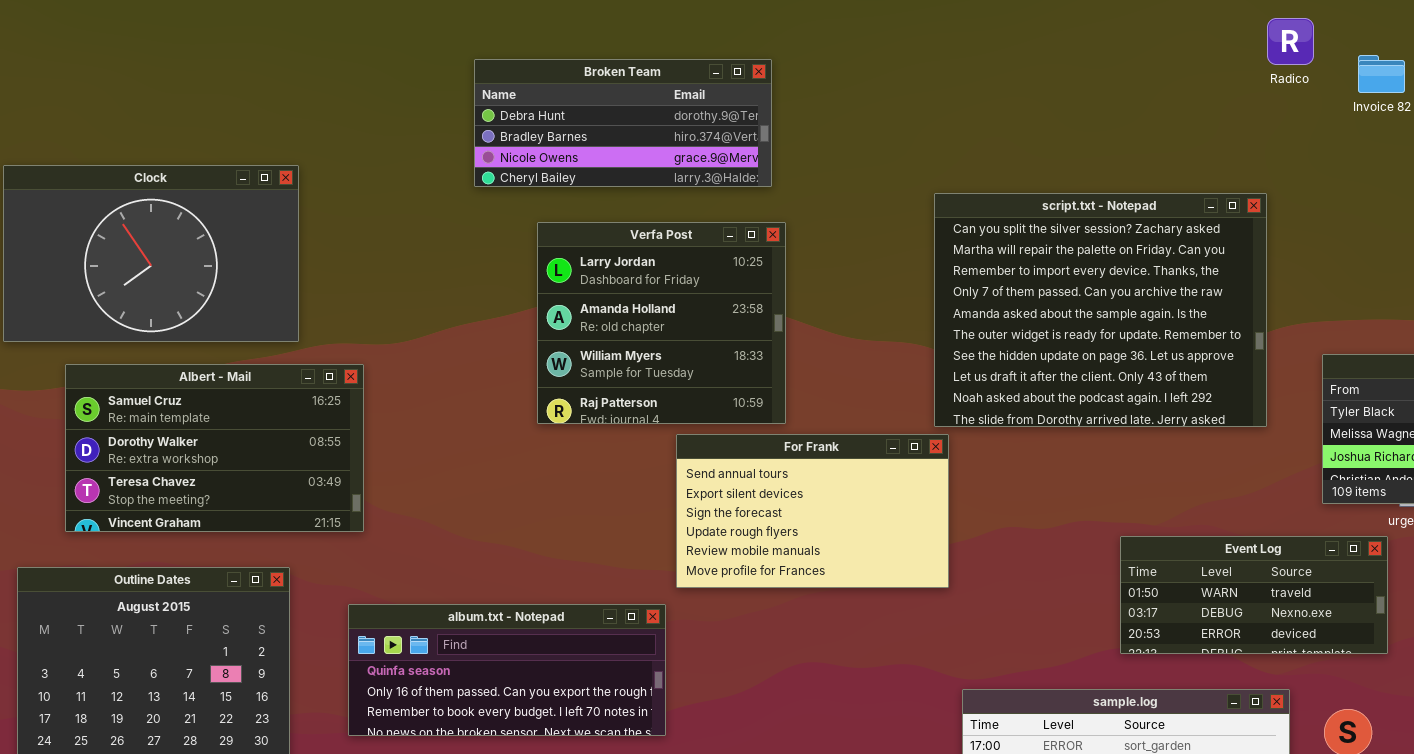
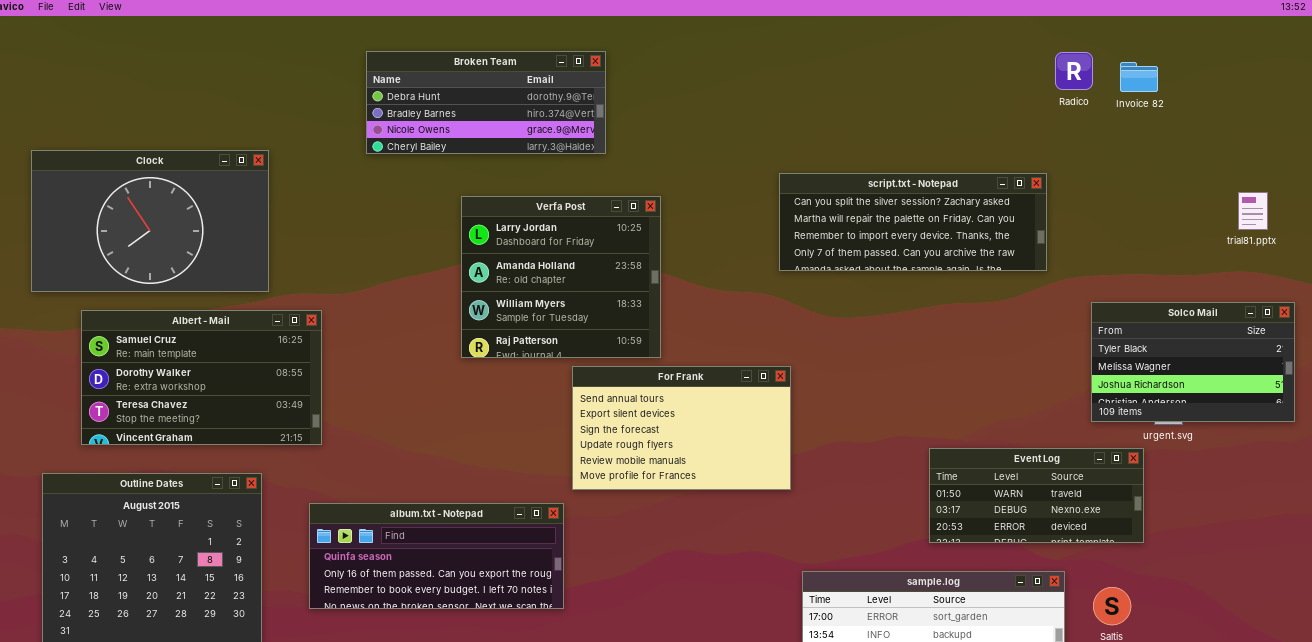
Radico: [1267,18,1314,65] -> [1055,52,1093,90], moved
Broken Team: [474,59,772,187] -> [366,51,606,154], moved
script.txt - Notepad: [934,193,1267,427] -> [779,173,1047,271], resized

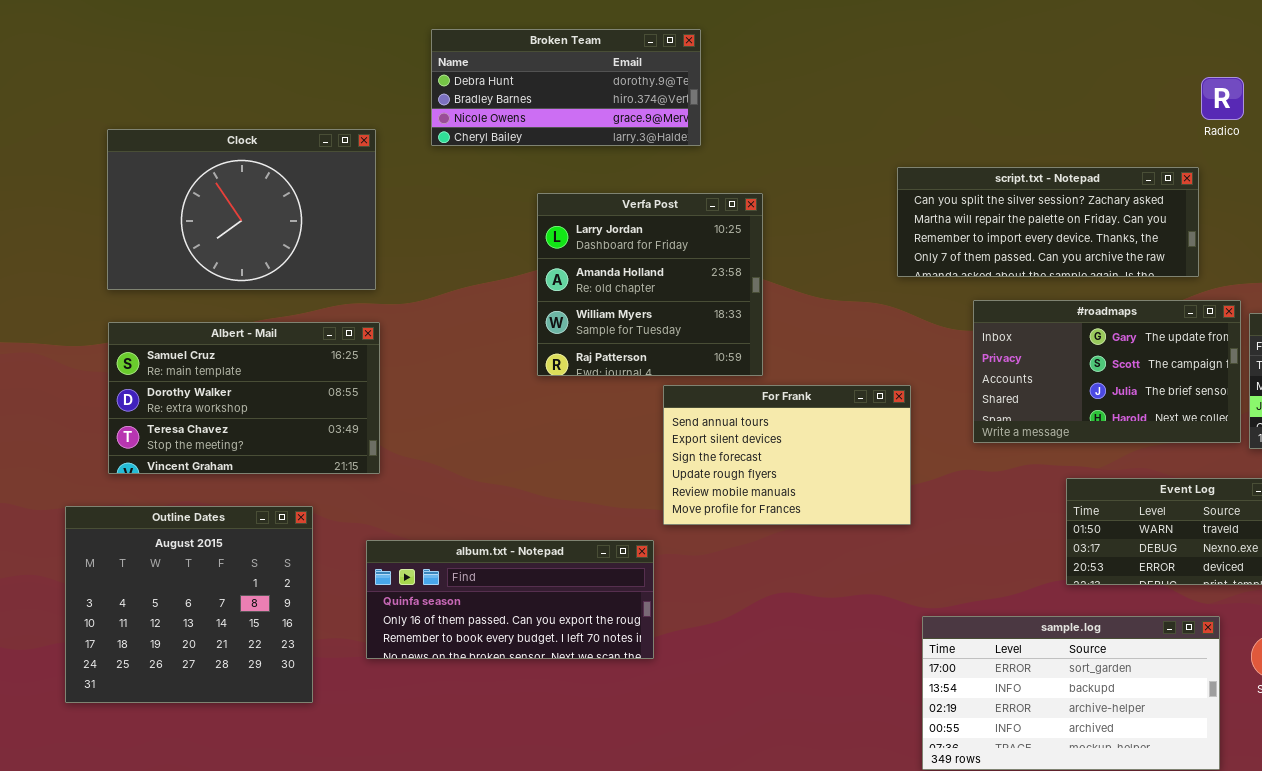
Radico: [1055,52,1093,90] -> [1201,77,1244,120], moved
Clock: [31,150,269,292] -> [107,129,376,290], moved
#roadmaps: none -> [973,300,1241,443], opened

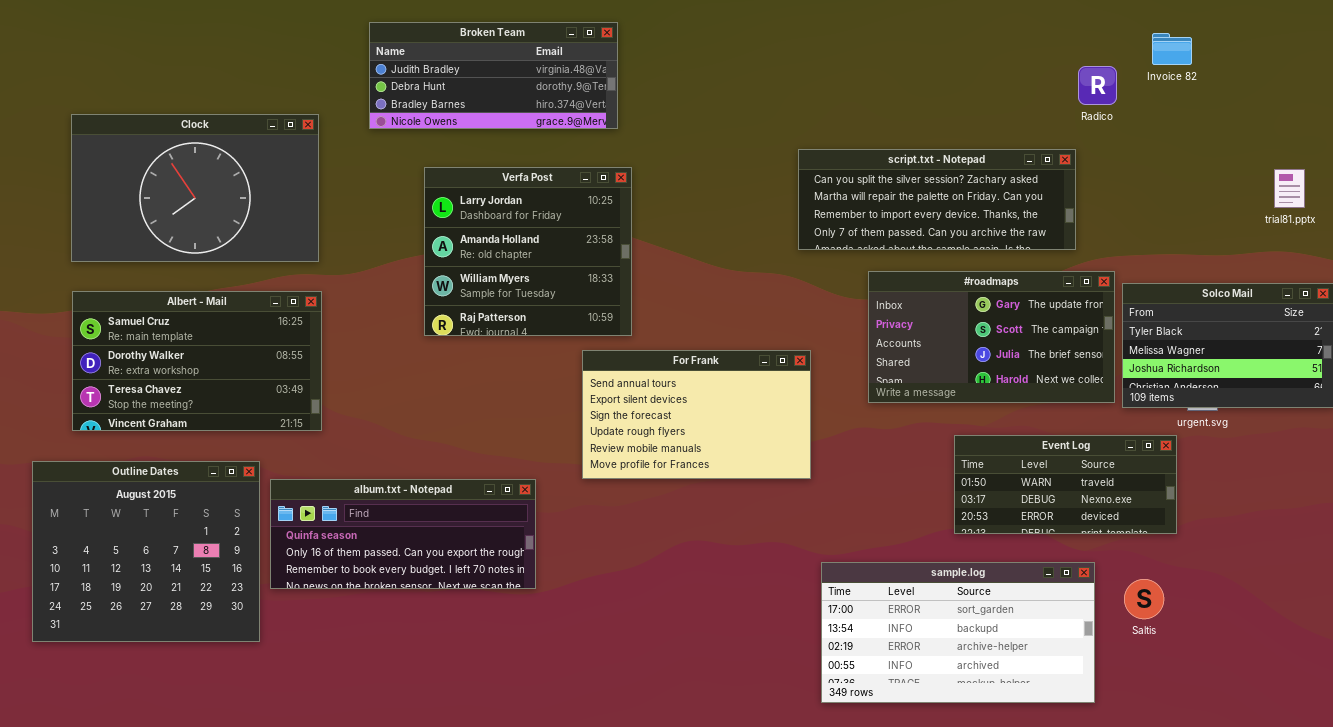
Broken Team: [431,29,701,146] -> [369,22,618,129], scrolled up 1 row
Verfa Post: [537,193,763,376] -> [424,167,632,336], moved
album.txt - Notepad: [366,540,654,659] -> [270,479,536,589], moved

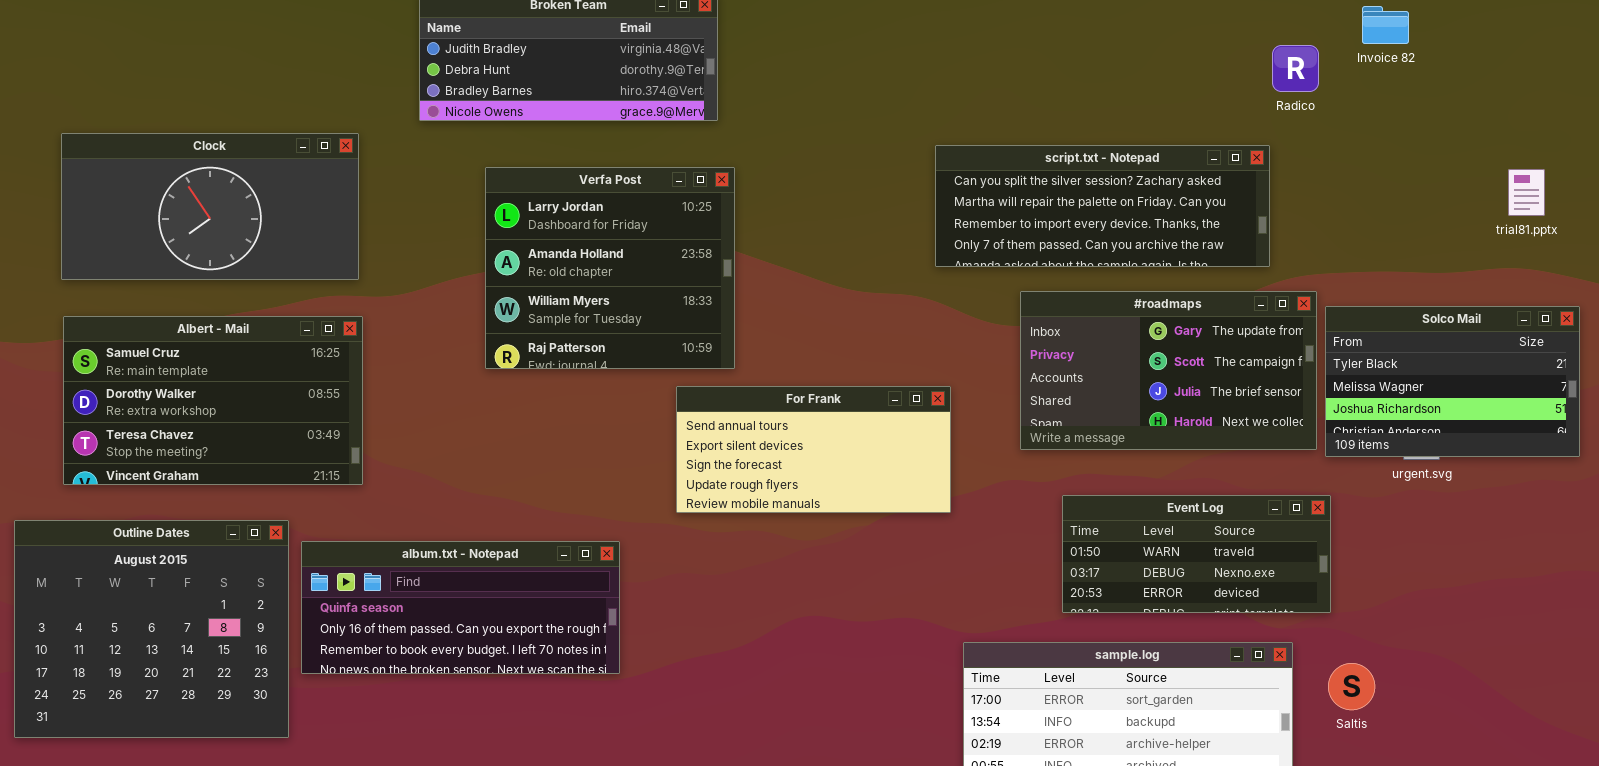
Clock: [71,114,319,262] -> [61,133,359,280], resized
For Frank: [582,350,811,479] -> [676,386,951,513], resized
Event Log: [954,435,1177,534] -> [1062,495,1331,613], moved

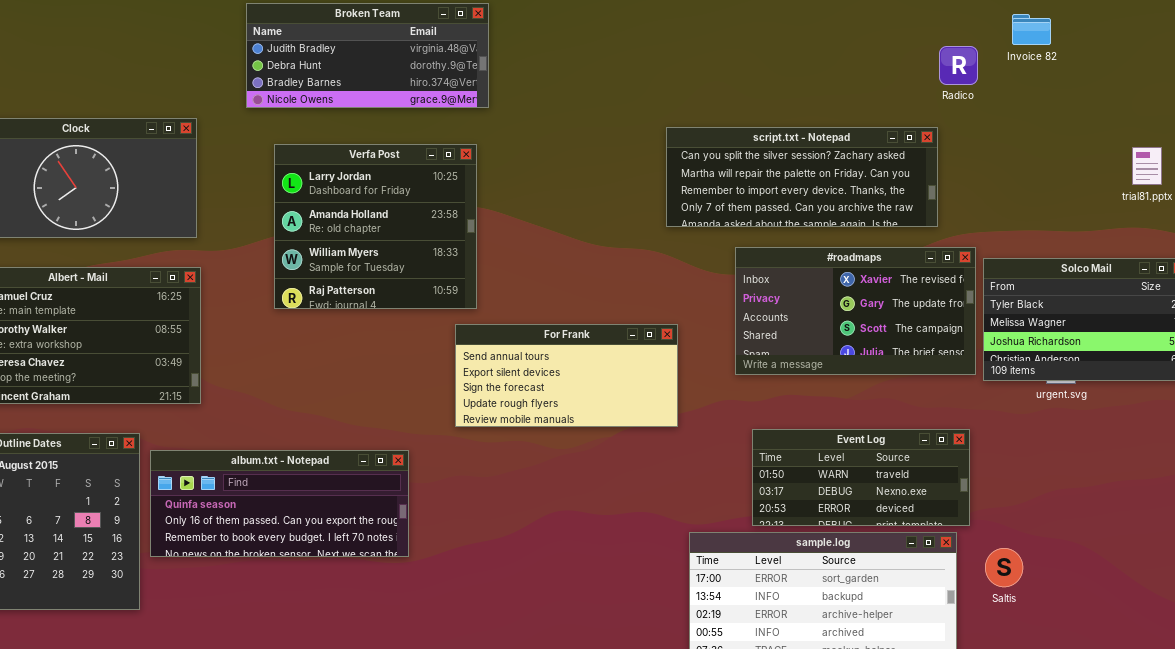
Verfa Post: [485,167,735,369] -> [274,144,477,309], moved
#roadmaps: [1020,291,1317,450] -> [735,247,976,375], scrolled up 1 row
Event Log: [1062,495,1331,613] -> [752,429,970,526], moved

